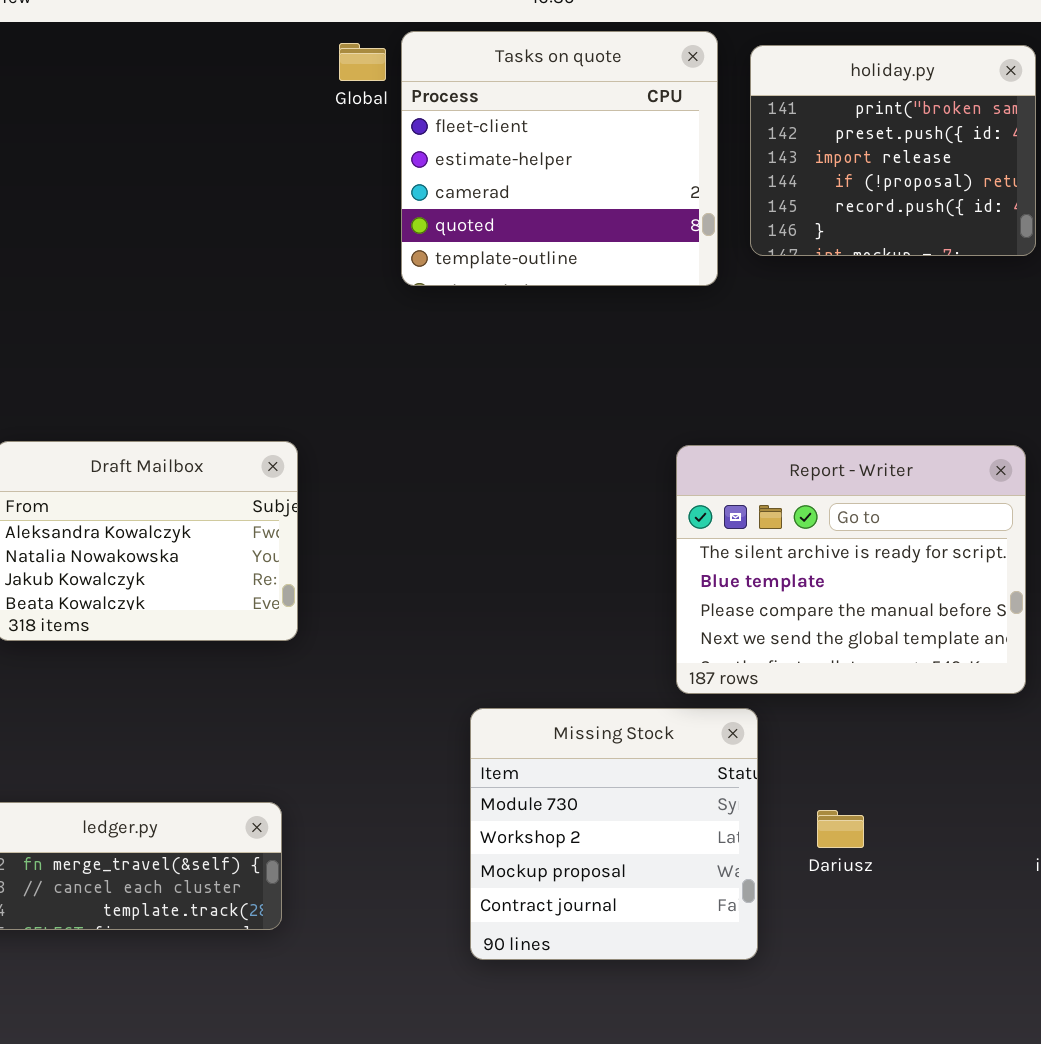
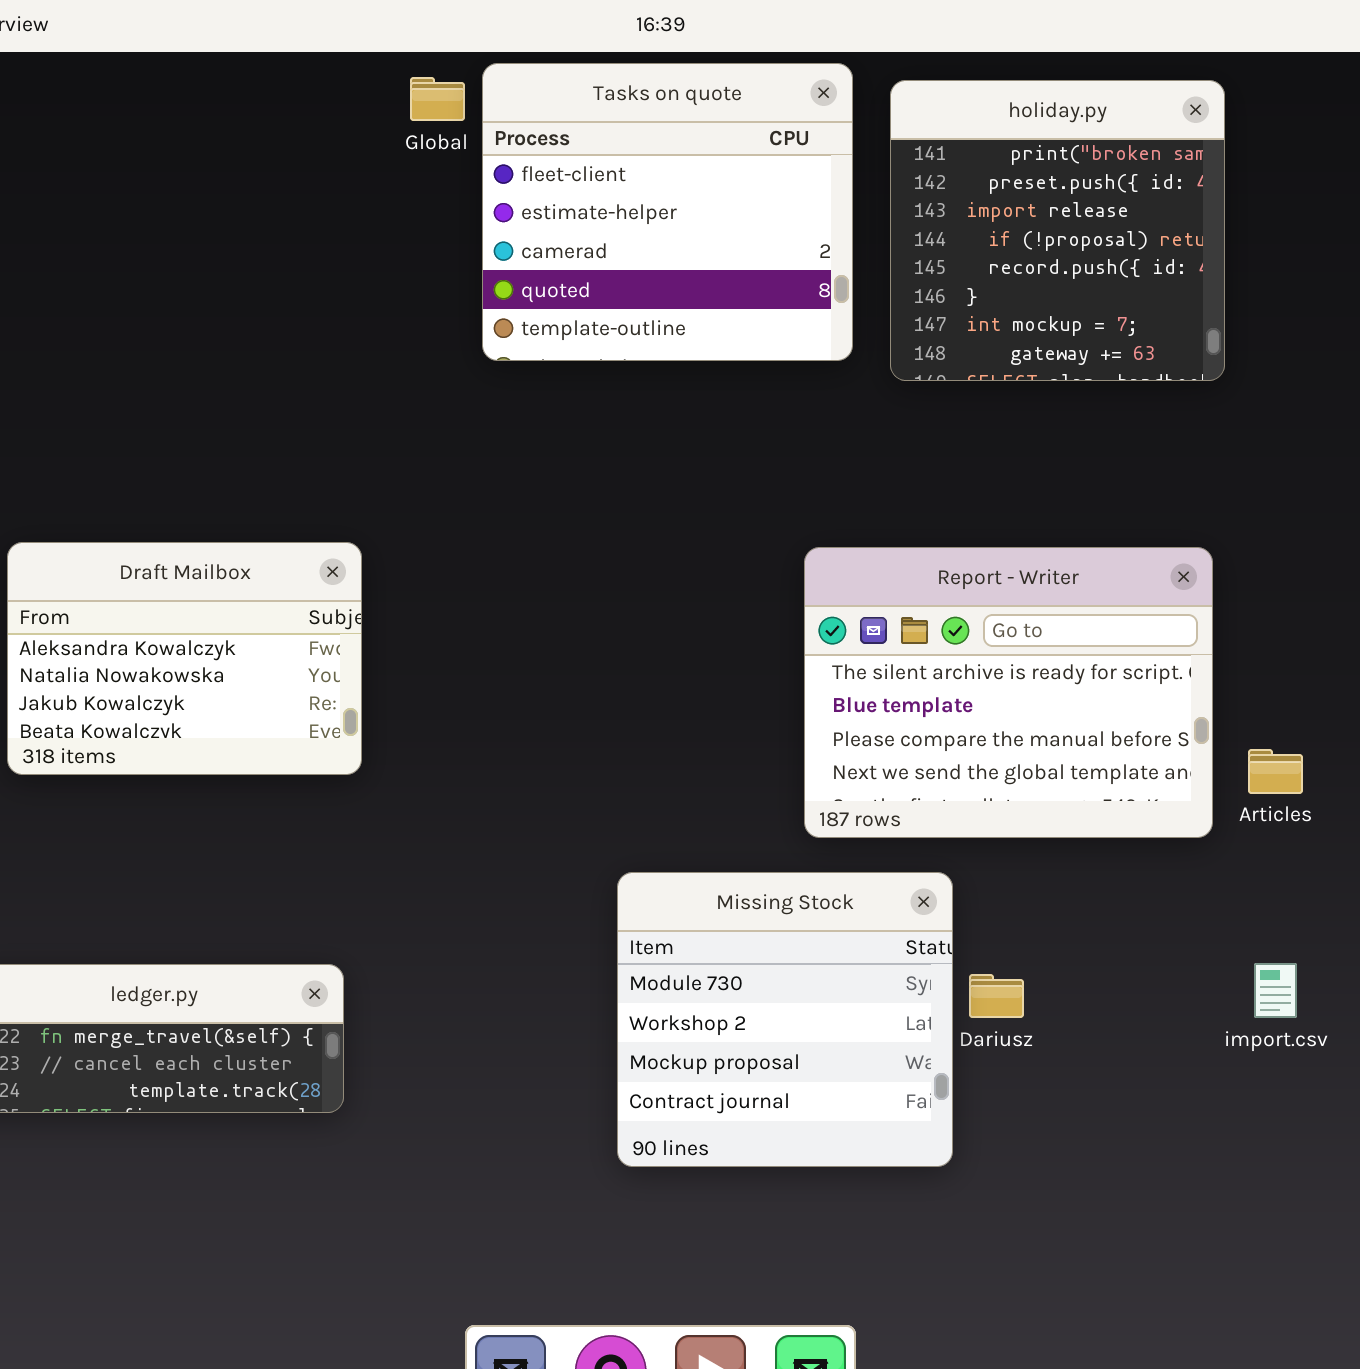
holiday.py: [750,45,1036,256] -> [890,80,1225,381], resized
Missing Stock: [470,708,758,960] -> [617,872,953,1167], moved

